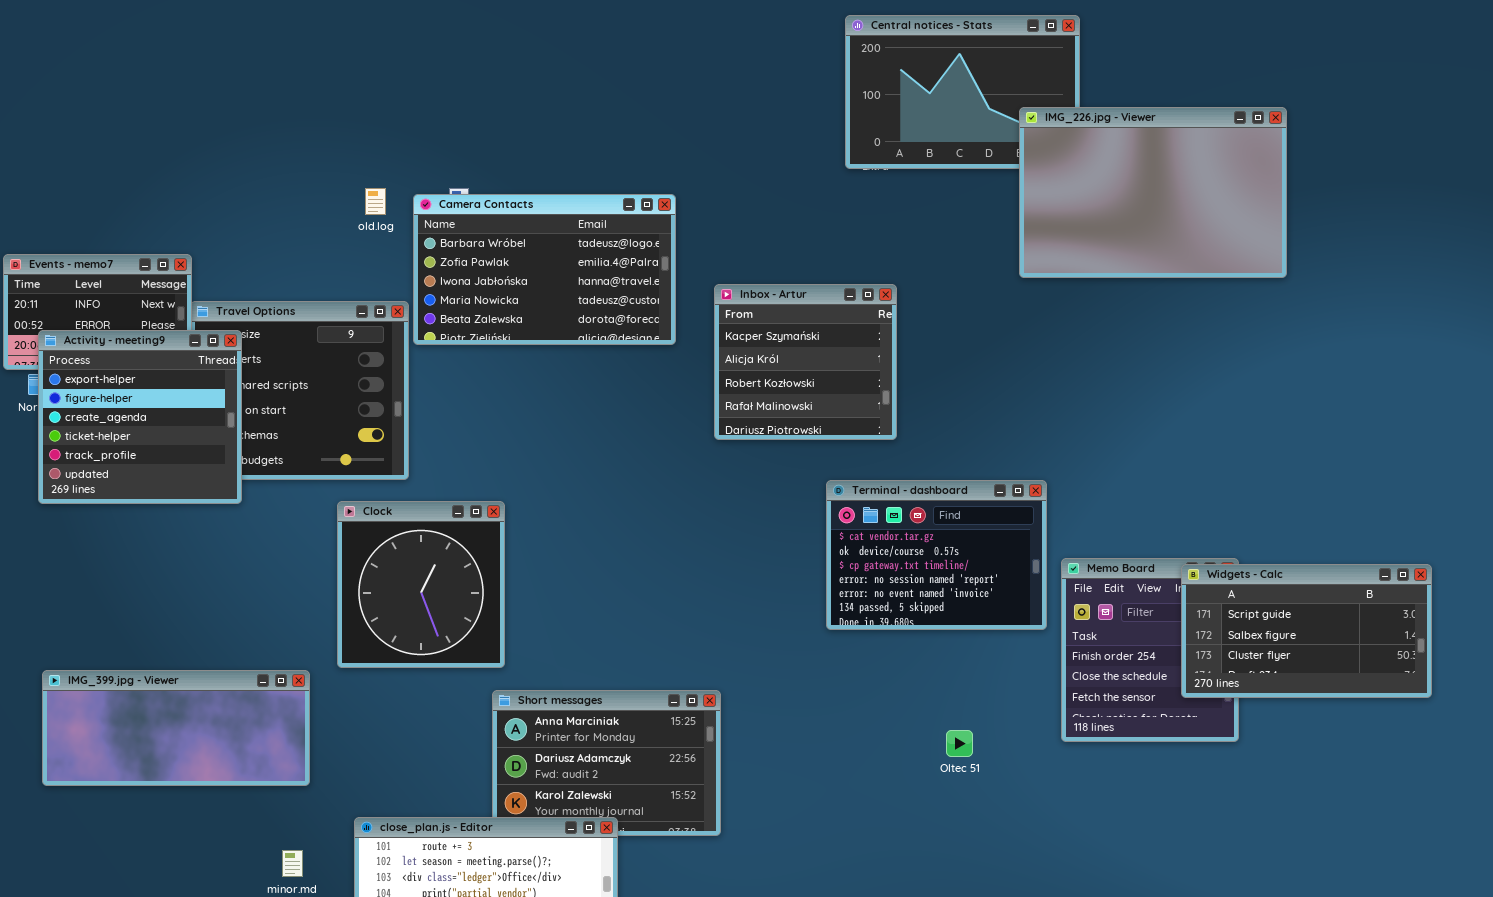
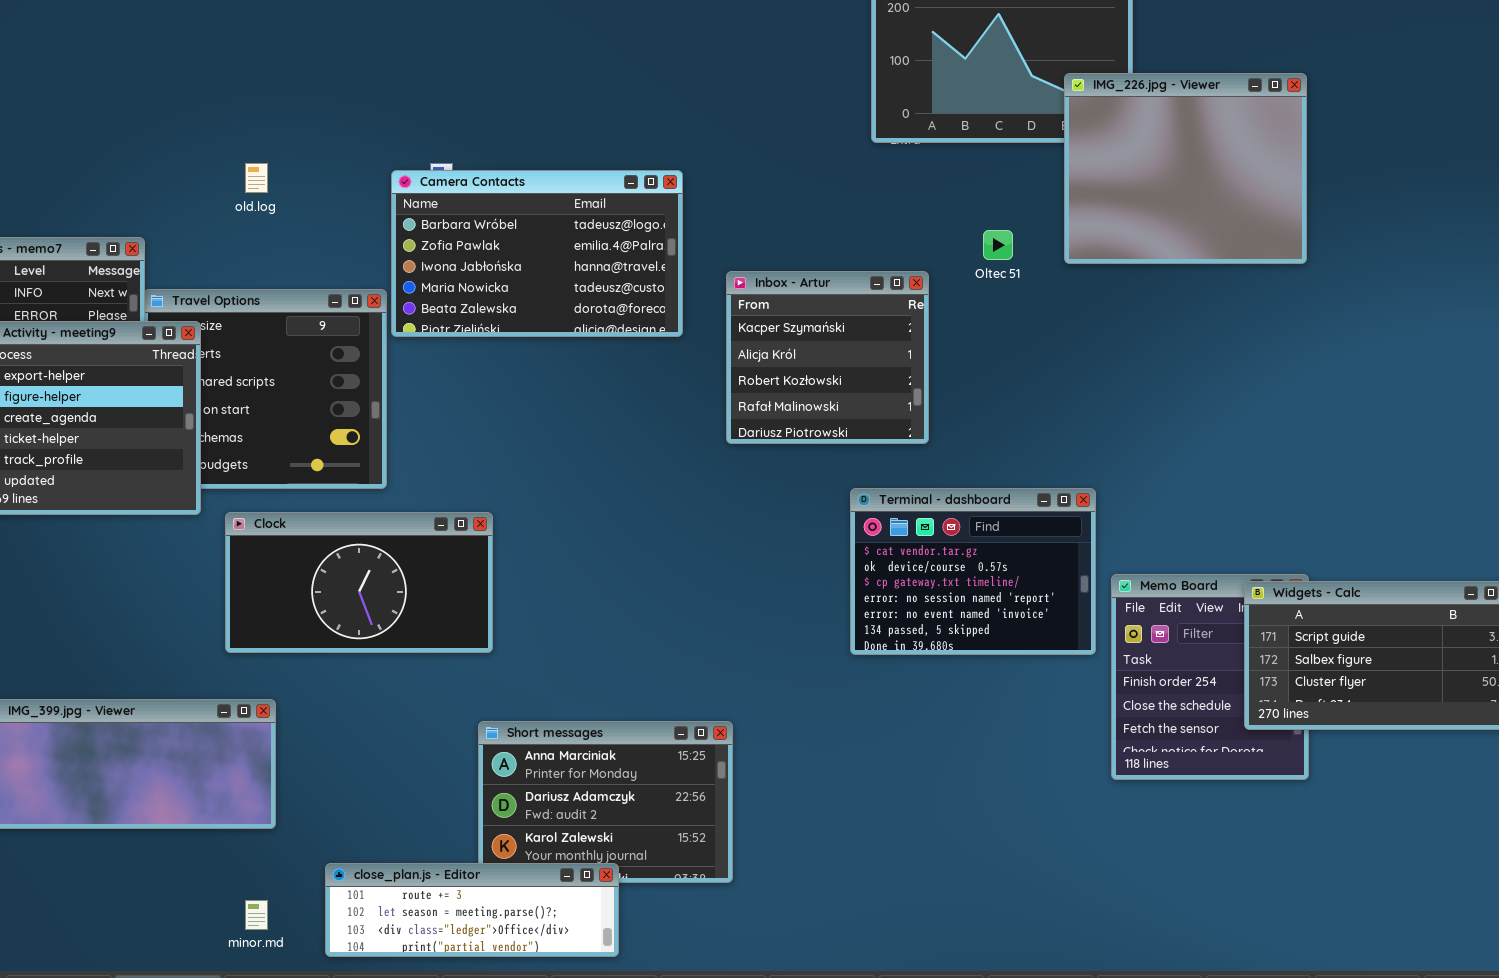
IMG_226.jpg - Viewer: [1019,107,1287,278] -> [1064,73,1307,264], resized
old.log: [365,188,386,215] -> [245,163,268,193], moved
Clock: [337,501,505,668] -> [225,512,493,653], resized
Oltec 51: [946,730,973,757] -> [983,230,1013,260], moved

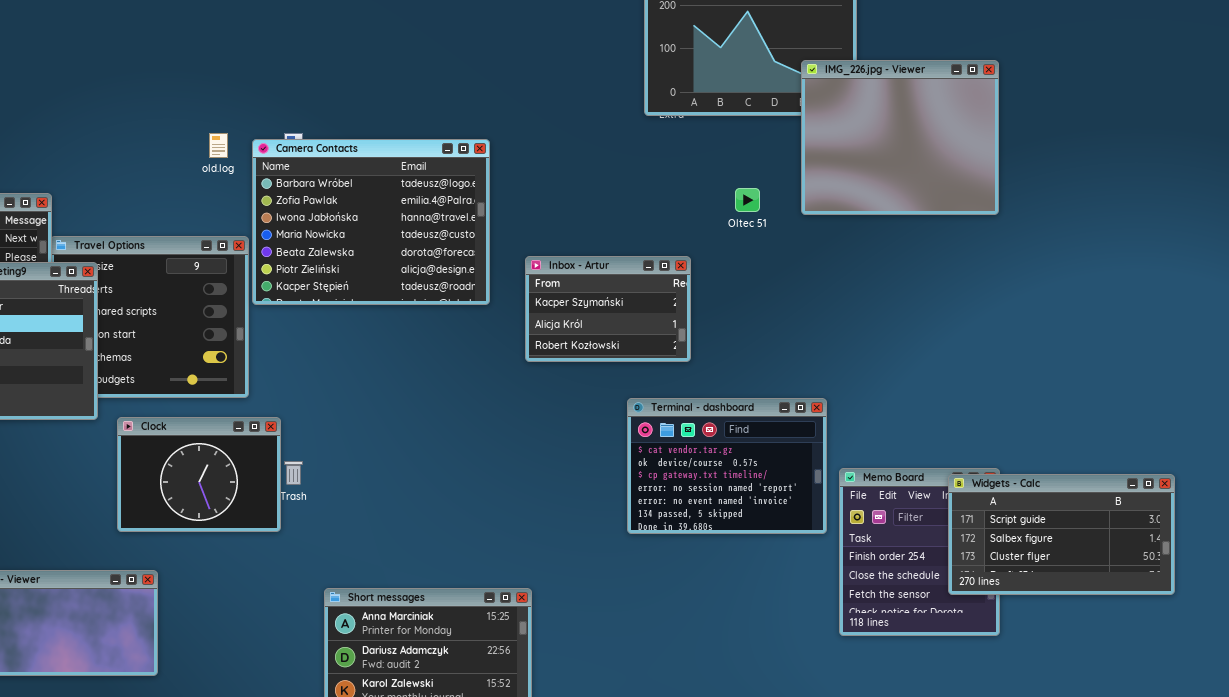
old.log: [245,163,268,193] -> [209,133,228,158], moved
Camera Contacts: [391,170,683,337] -> [252,139,490,305], resized
Inbox - Artur: [726,271,929,444] -> [525,256,691,362], resized
Clock: [225,512,493,653] -> [117,417,281,532], resized

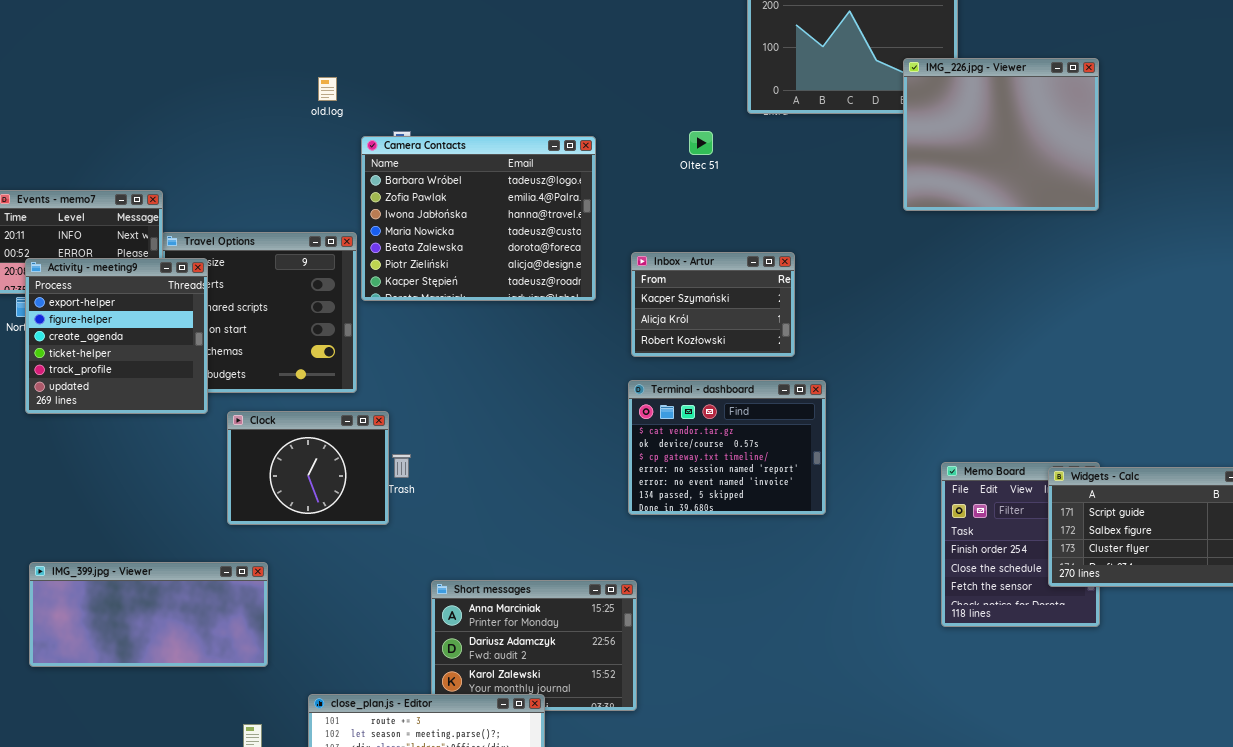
old.log: [209,133,228,158] -> [318,77,337,101], moved
Oltec 51: [735,188,760,212] -> [689,131,713,155], moved
Terminal - dashboard: [627,398,827,534] -> [628,380,826,515], moved

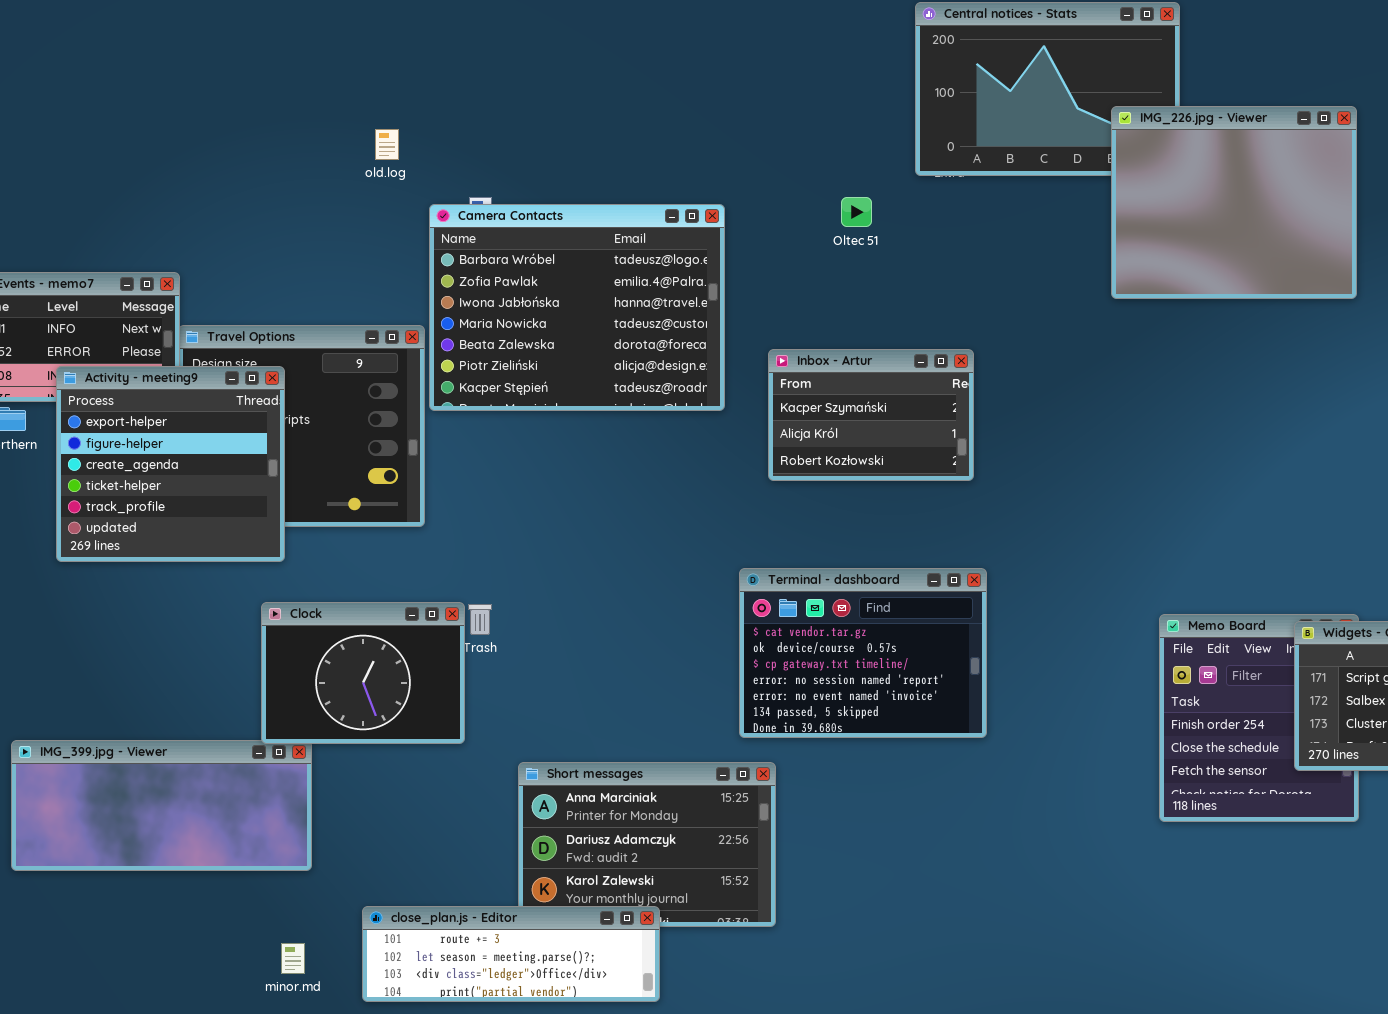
Activity - meeting9: [25,258,208,414] -> [56,366,285,562], moved
Terminal - dashboard: [628,380,826,515] -> [739,568,987,738], moved
Clock: [227,411,389,525] -> [261,602,465,744], moved

